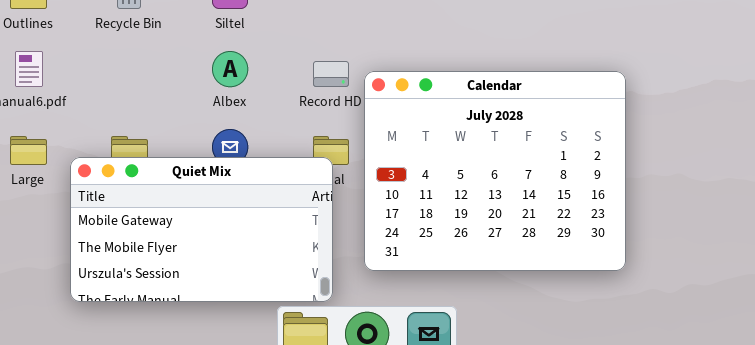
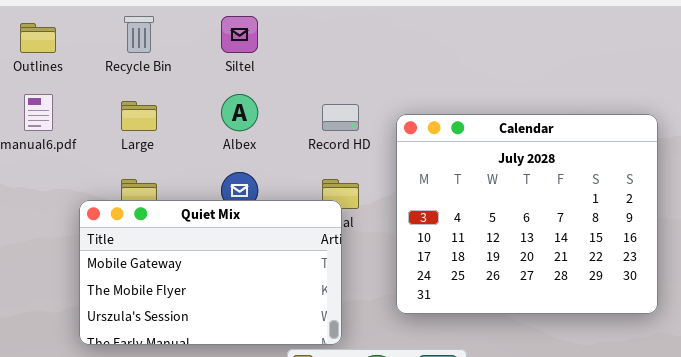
Calendar: [364,71,626,271] -> [396,114,658,314], moved
Large: [10,136,47,165] -> [121,101,157,131], moved

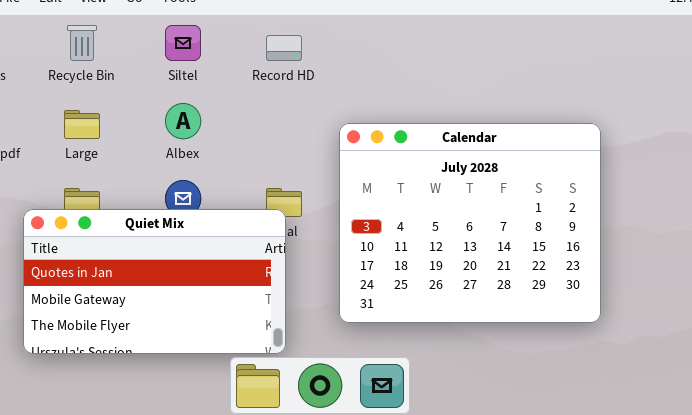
Record HD: [322,104,359,131] -> [266,35,302,61], moved
Quiet Mix: [79,200,342,345] -> [23,209,286,354], scrolled up 1 row

